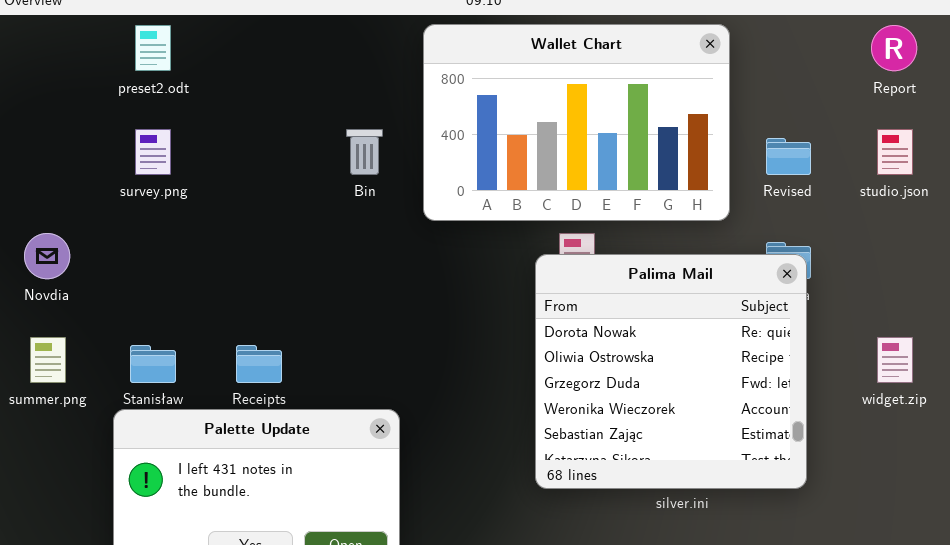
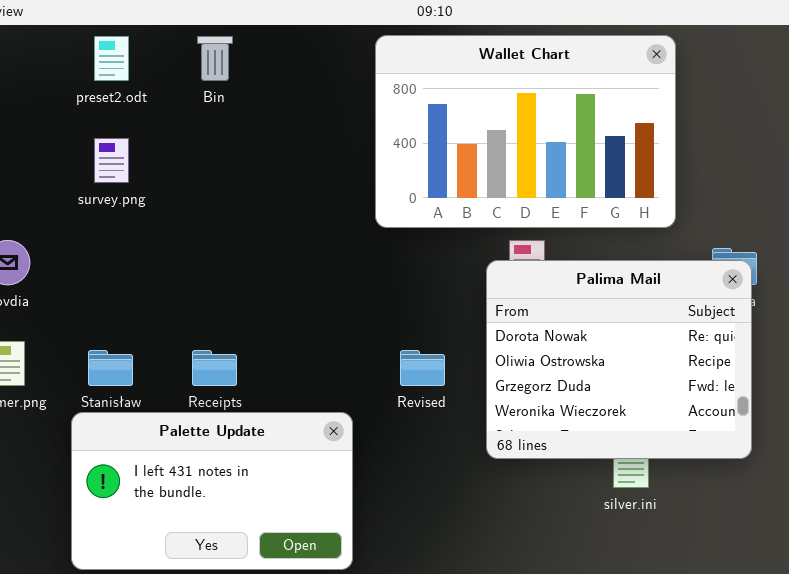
Bin: [346,129,383,175] -> [197,36,233,81], moved
Revised: [766,138,811,175] -> [400,350,445,386], moved
Palima Mail: [535,254,807,489] -> [486,260,752,459], resized

